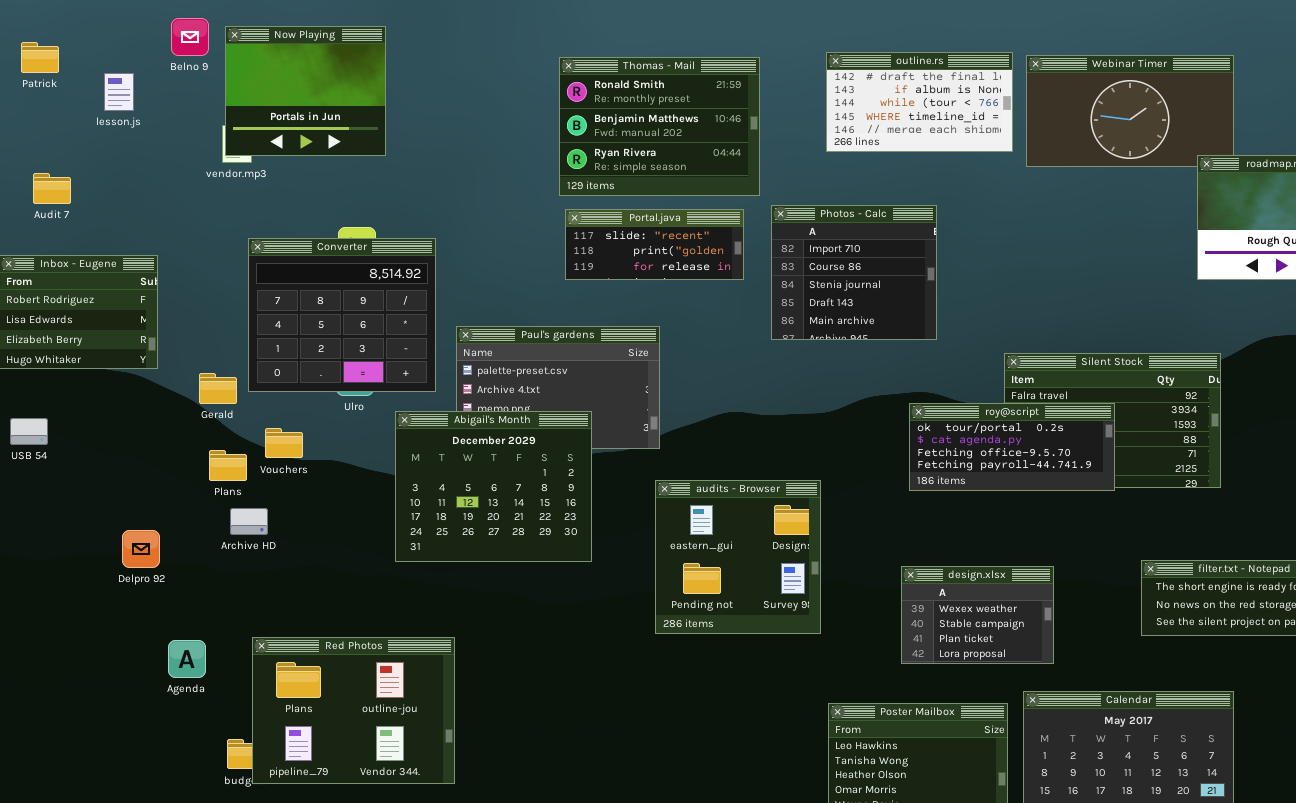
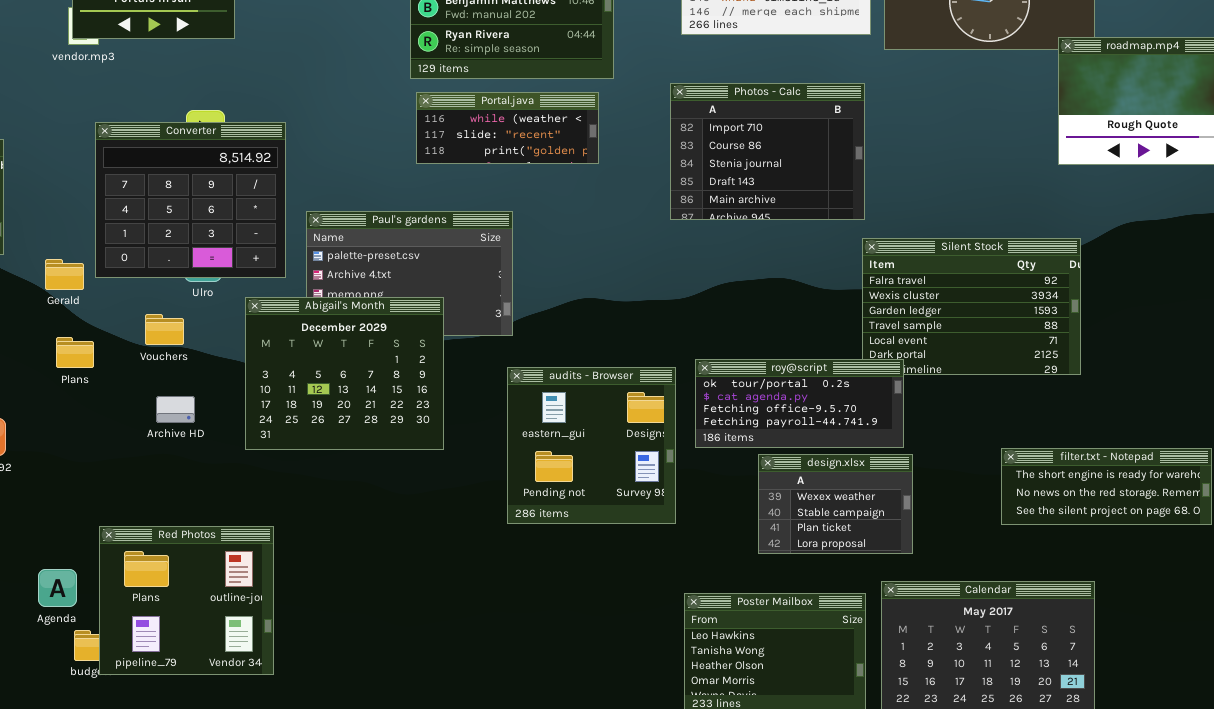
Photos - Calc: [771,205,937,340] -> [670,83,865,220], moved, resized
Portal.java: [565,209,744,280] -> [416,92,599,164], scrolled up 1 row
roy@script: [909,403,1115,491] -> [695,359,904,448], moved
Vouchers: [265,428,303,458] -> [145,314,184,345], moved
Archive HD: [230,508,268,535] -> [156,396,195,423], moved
Red Photos: [252,637,455,784] -> [99,526,274,675], resized
Agenda: [168,640,206,678] -> [38,569,77,607], moved

